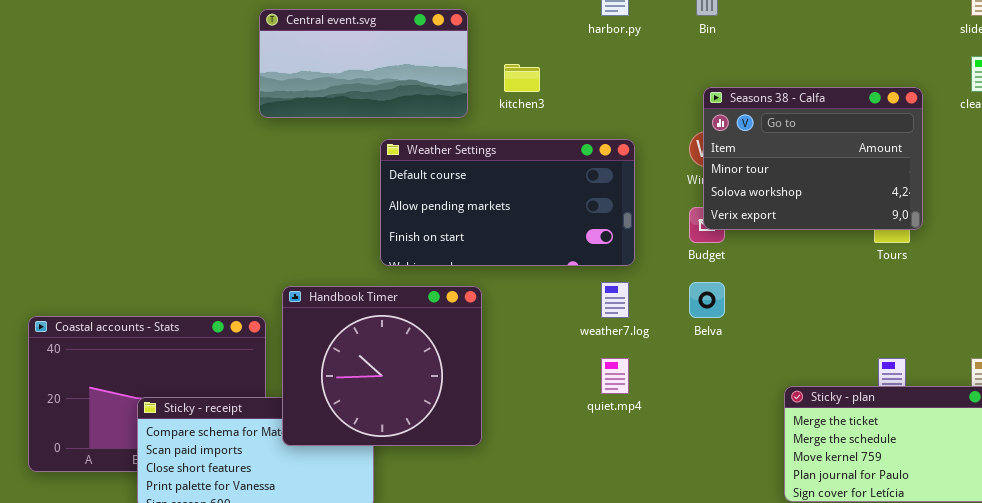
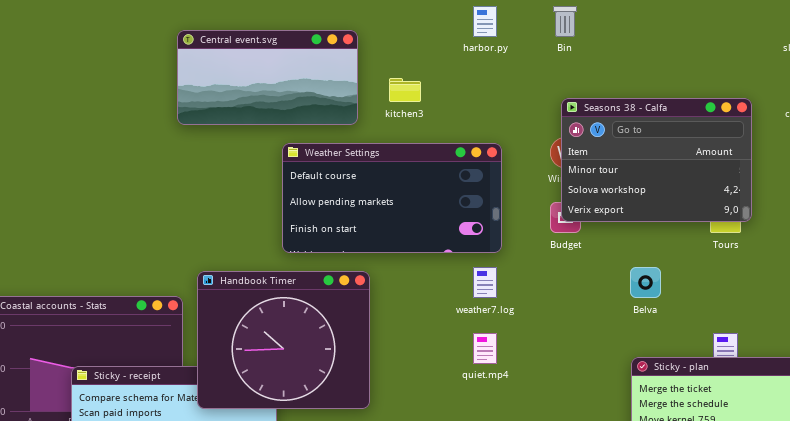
Belva: [689,282,725,318] -> [630,267,661,298], moved

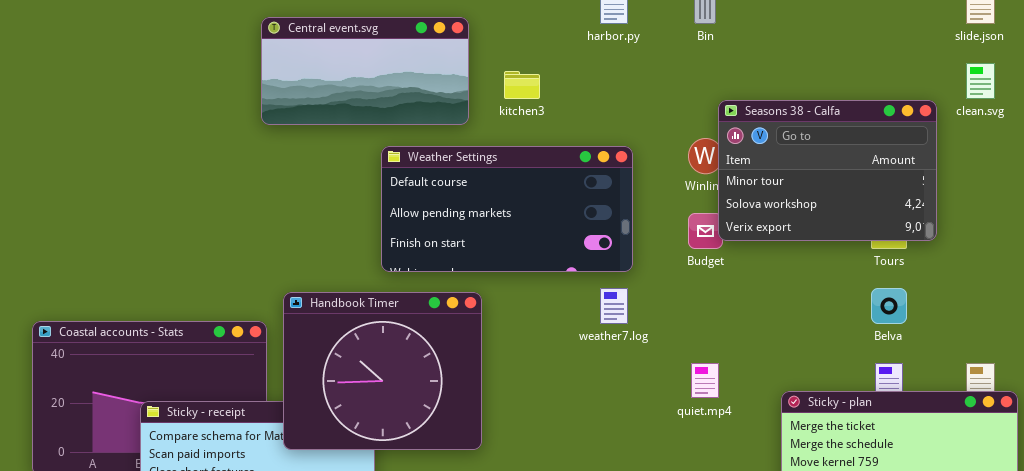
Seasons 38 - Calfa: [561,98,752,222] -> [718,100,937,241], moved
Belva: [630,267,661,298] -> [871,288,907,324], moved
quiet.mp4: [473,333,497,364] -> [691,363,719,398], moved

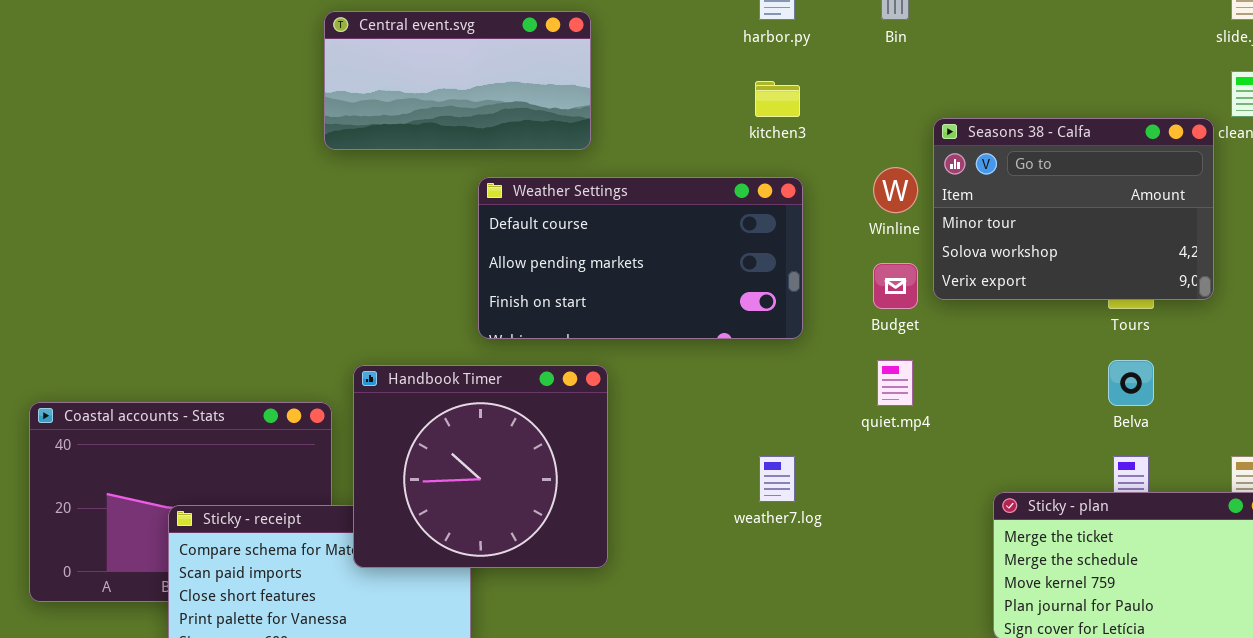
kitchen3: [504,71,540,99] -> [755,81,800,117], moved
Seasons 38 - Calfa: [718,100,937,241] -> [933,118,1214,300], moved
weather7.log: [600,288,628,324] -> [759,456,795,502], moved
quiet.mp4: [691,363,719,398] -> [877,360,913,406], moved

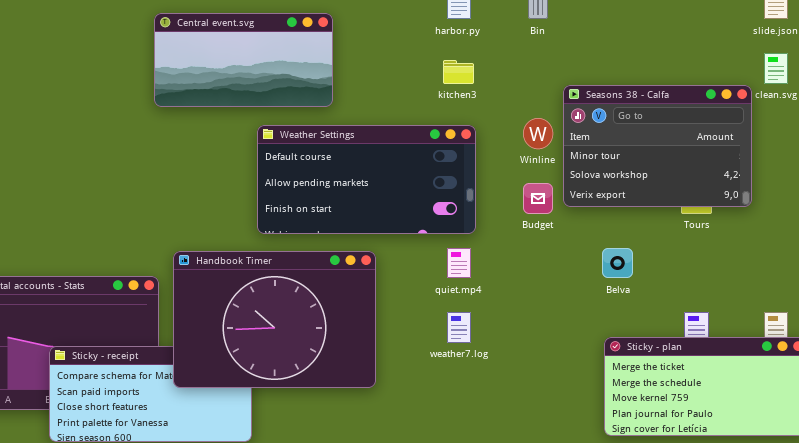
quiet.mp4: [877,360,913,406] -> [447,248,471,278], moved
Belva: [1108,360,1154,406] -> [602,248,633,278], moved
Handbook Timer: [353,365,608,568] -> [173,251,376,388], resized

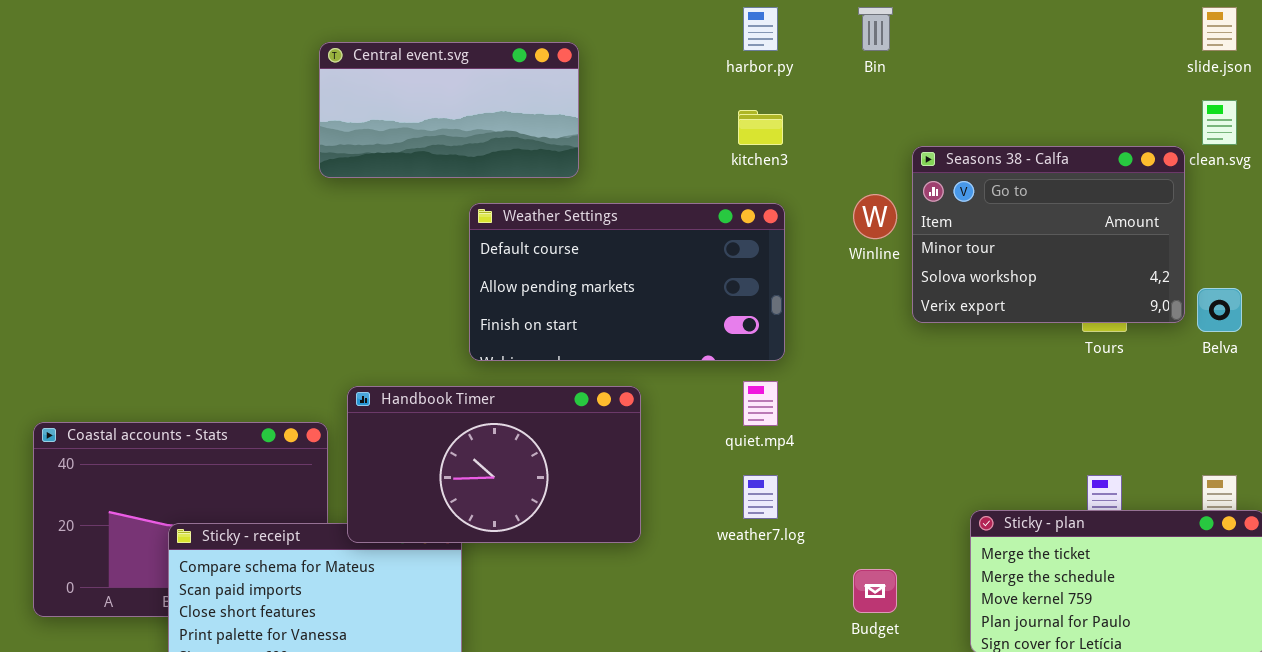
Budget: [523,183,553,214] -> [853,569,897,613], moved
Belva: [602,248,633,278] -> [1197,288,1242,332], moved
Handbook Timer: [173,251,376,388] -> [347,386,641,543], resized

